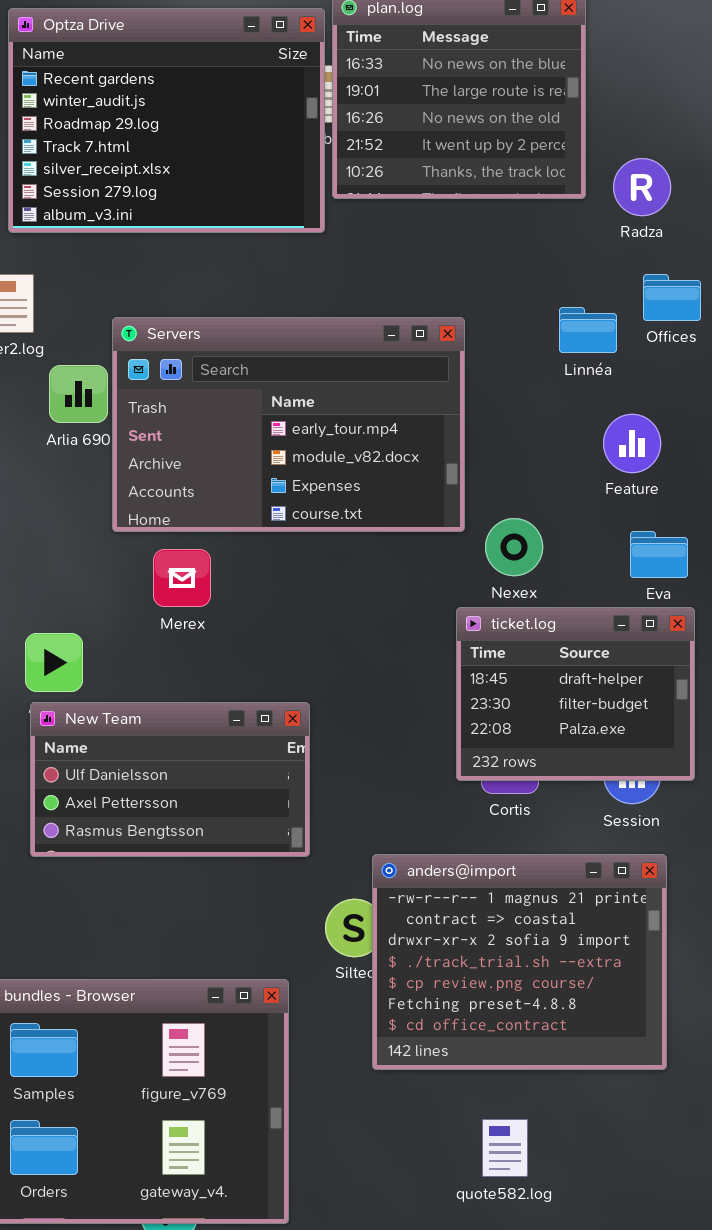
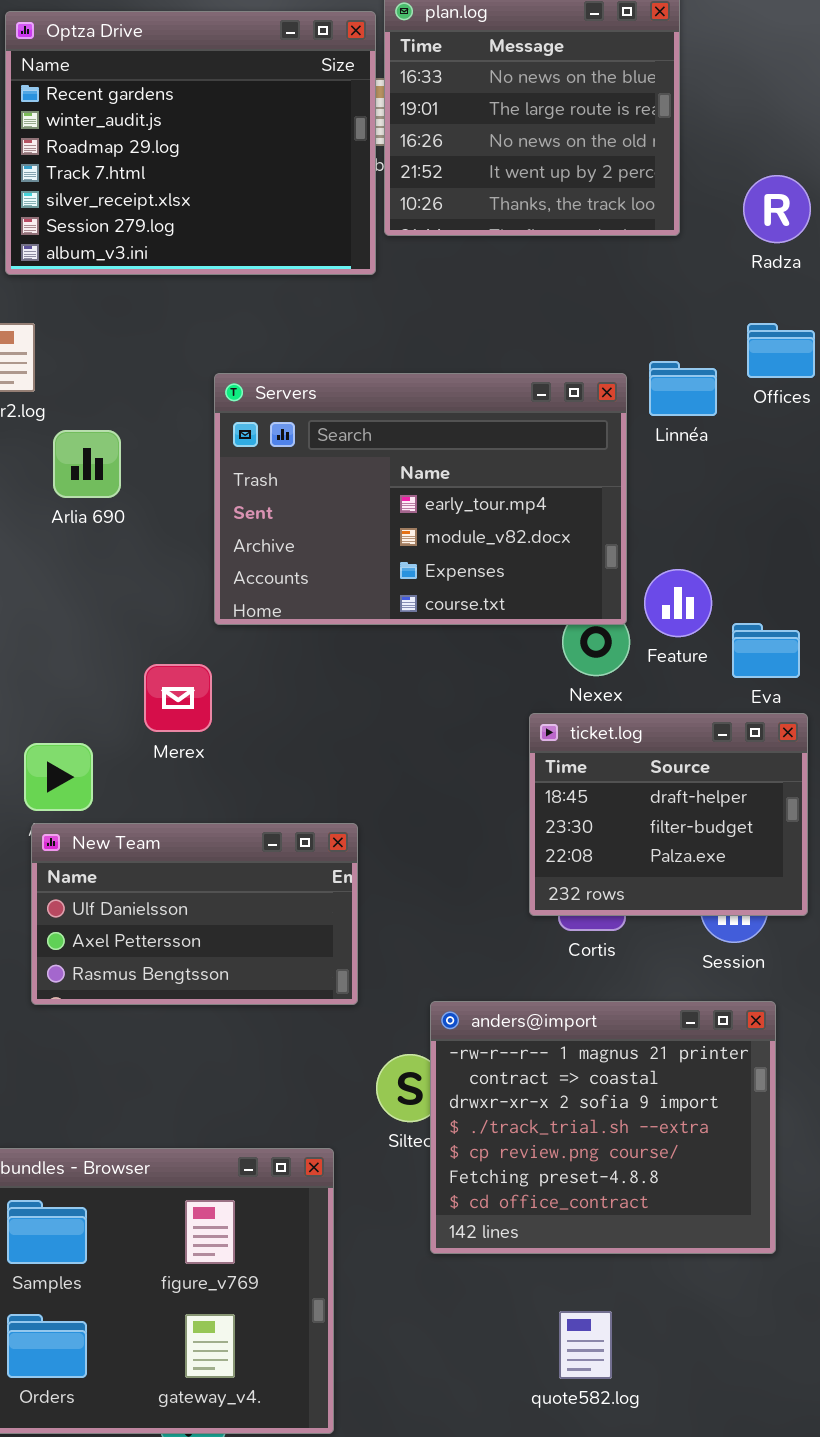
Radza: [613,158,671,216] -> [743,175,811,243], moved
Servers: [112,317,465,532] -> [214,373,627,625], moved
Feature: [603,414,661,473] -> [644,569,712,637], moved
Merex: [153,549,211,607] -> [144,664,212,732], moved

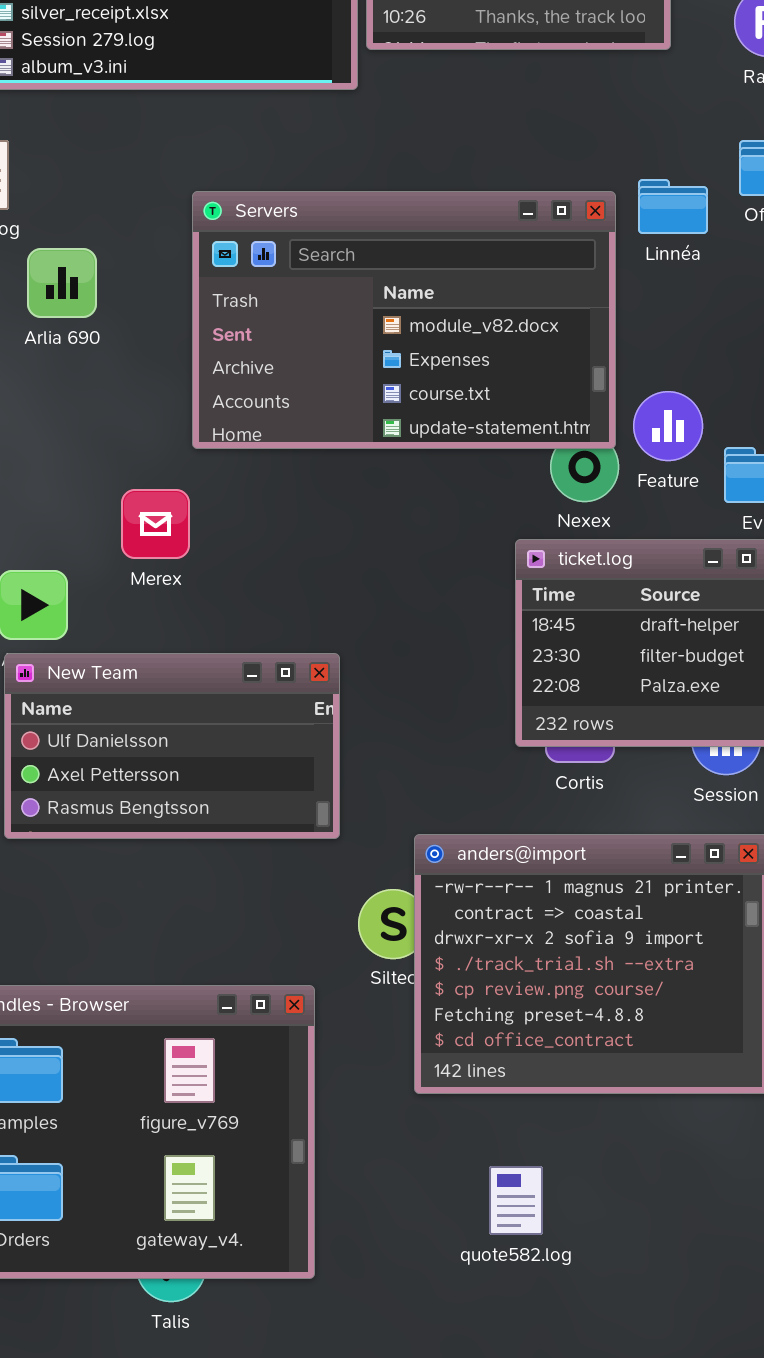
Servers: [214,373,627,625] -> [192,191,616,449], scrolled down 1 row
quote582.log: [559,1311,612,1379] -> [489,1166,543,1235], moved

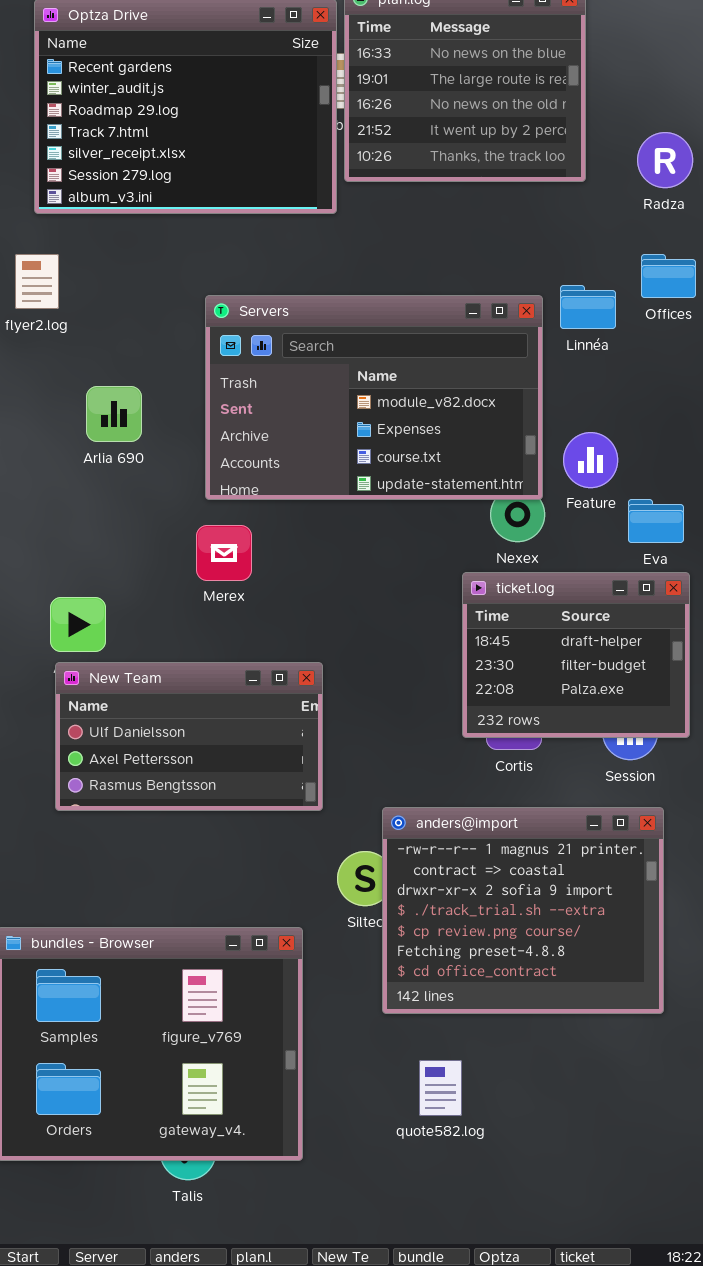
Arlia 690: [27,248,97,318] -> [86,386,142,442], moved
Feature: [633,391,703,461] -> [563,432,618,488], moved
Merex: [121,489,190,559] -> [196,525,252,581], moved
quote582.log: [489,1166,543,1235] -> [419,1060,462,1116], moved

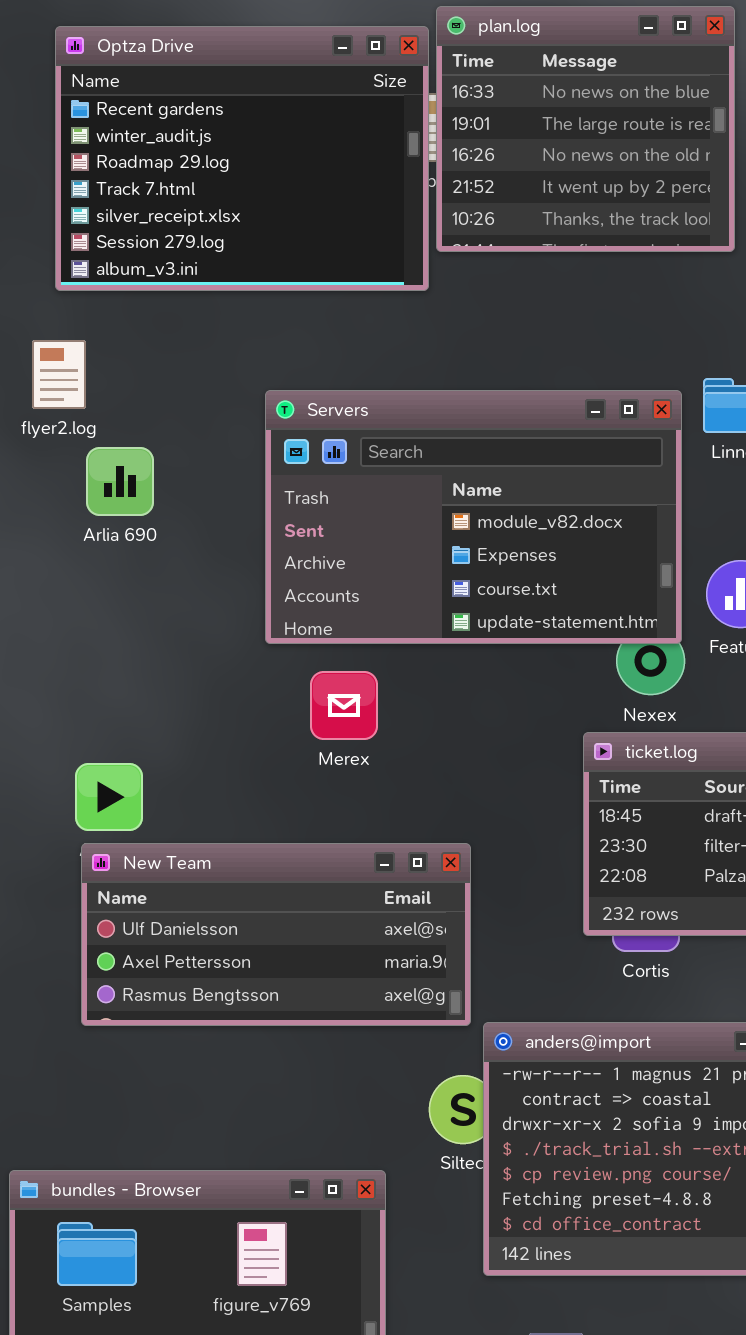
Arlia 690: [86,386,142,442] -> [86,447,154,516], moved
Merex: [196,525,252,581] -> [310,671,378,740], moved
New Team: [55,662,323,811] -> [81,843,471,1026], resized

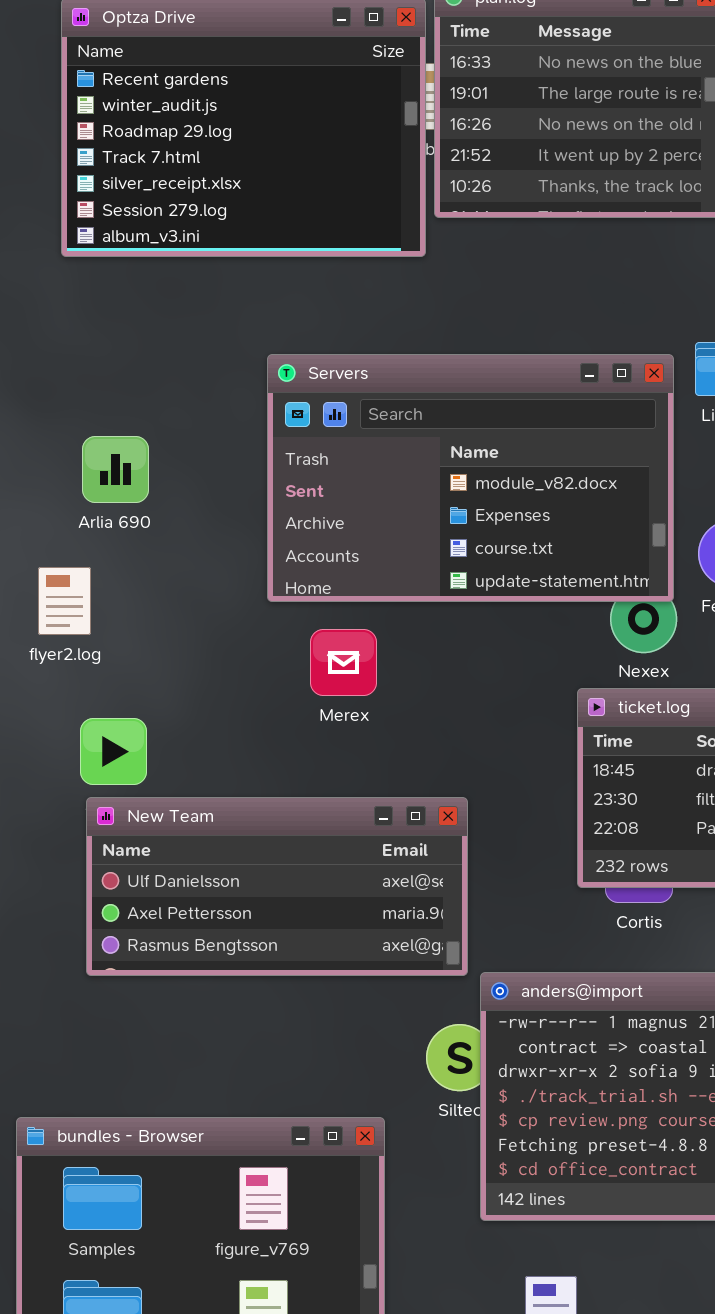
flyer2.log: [32,340,86,409] -> [38,567,91,635], moved
Arlia 690: [86,447,154,516] -> [82,436,149,503], moved

